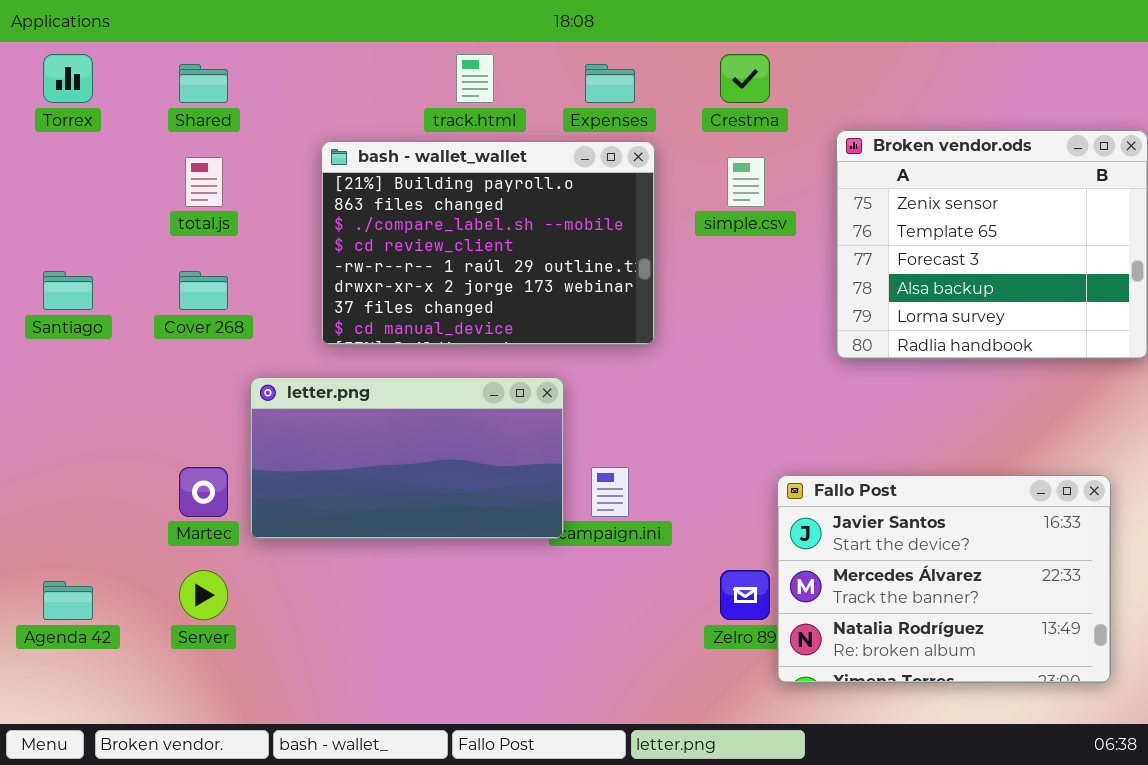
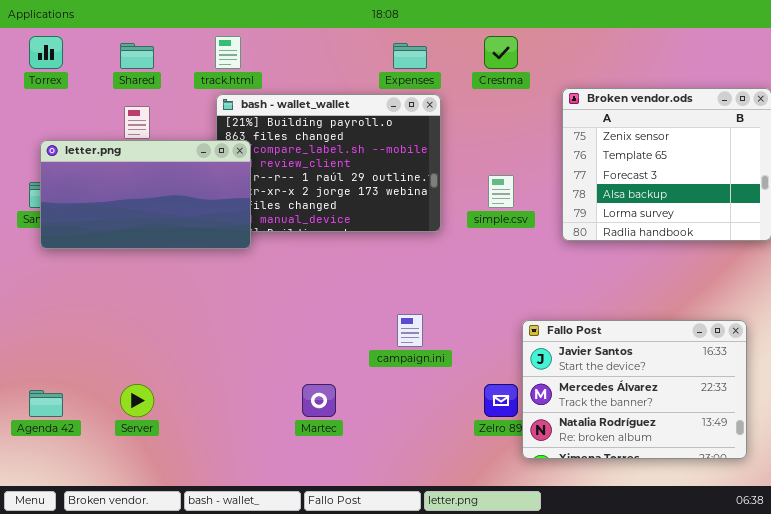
track.html: [456,54,494,103] -> [215,36,241,69], moved
simple.csv: [727,157,765,207] -> [488,175,514,208], moved
letter.png: [250,377,564,539] -> [40,140,251,249], moved
Martec: [179,467,228,517] -> [302,384,336,417], moved

